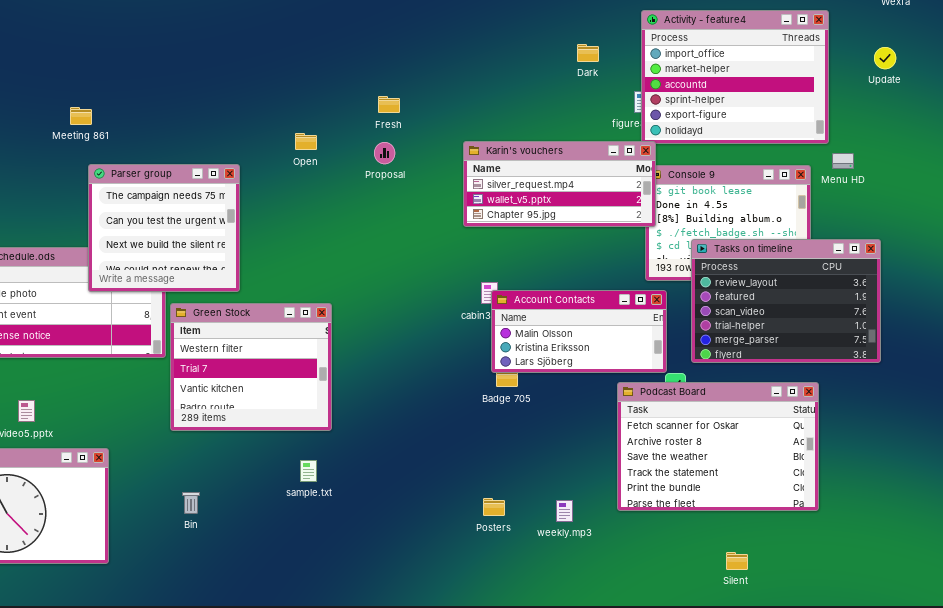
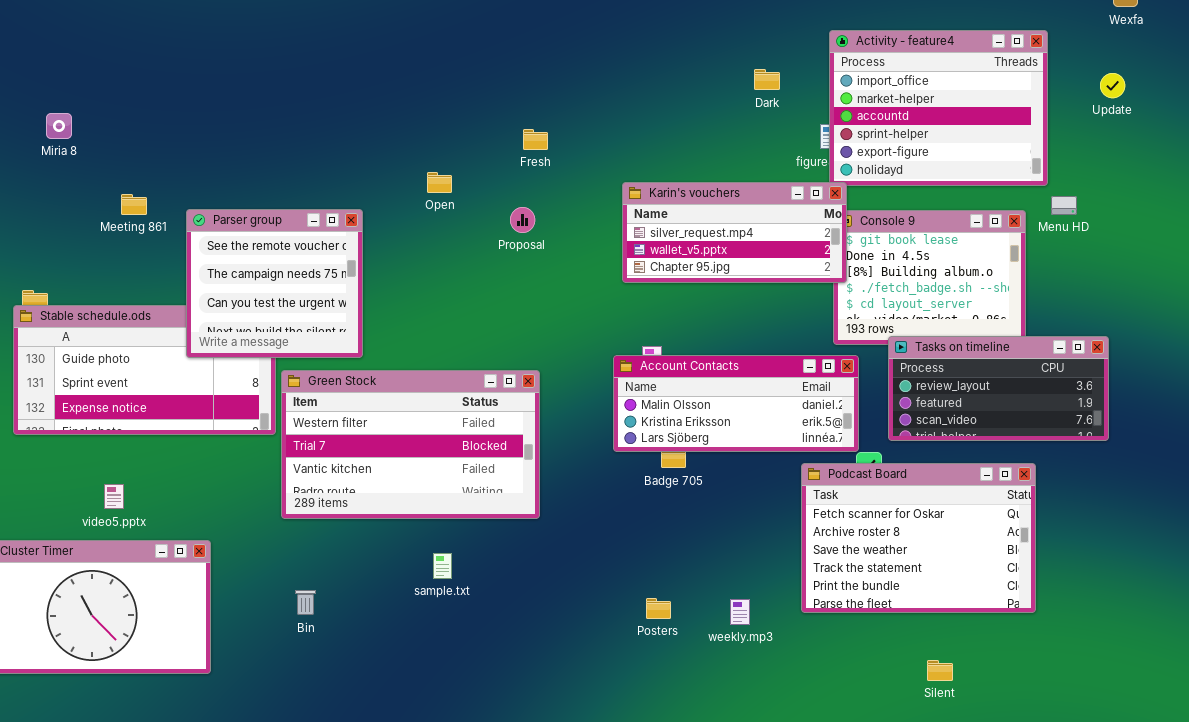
Meeting 861: [70,107,92,125] -> [121,194,147,215], moved
Proposal: [374,142,395,164] -> [510,207,535,233], moved
Parser group: [88,164,240,292] -> [186,209,363,358], scrolled up 1 row
Tasks on timeline: [691,239,881,363] -> [888,336,1109,441], resized
Account Contacts: [491,290,667,373] -> [613,355,859,452], resized
Green Stock: [170,303,332,431] -> [281,370,540,519], resized

